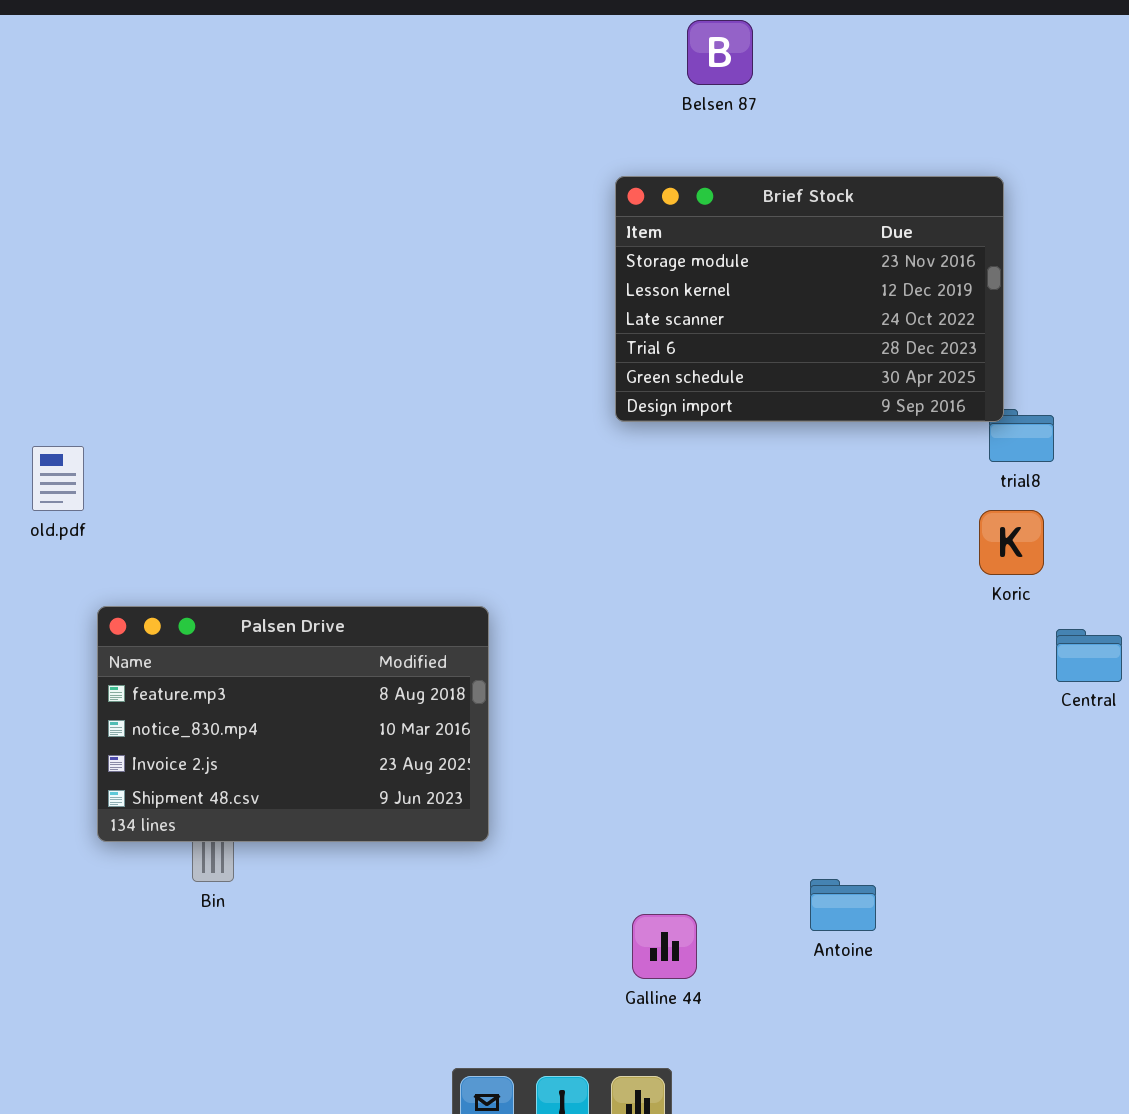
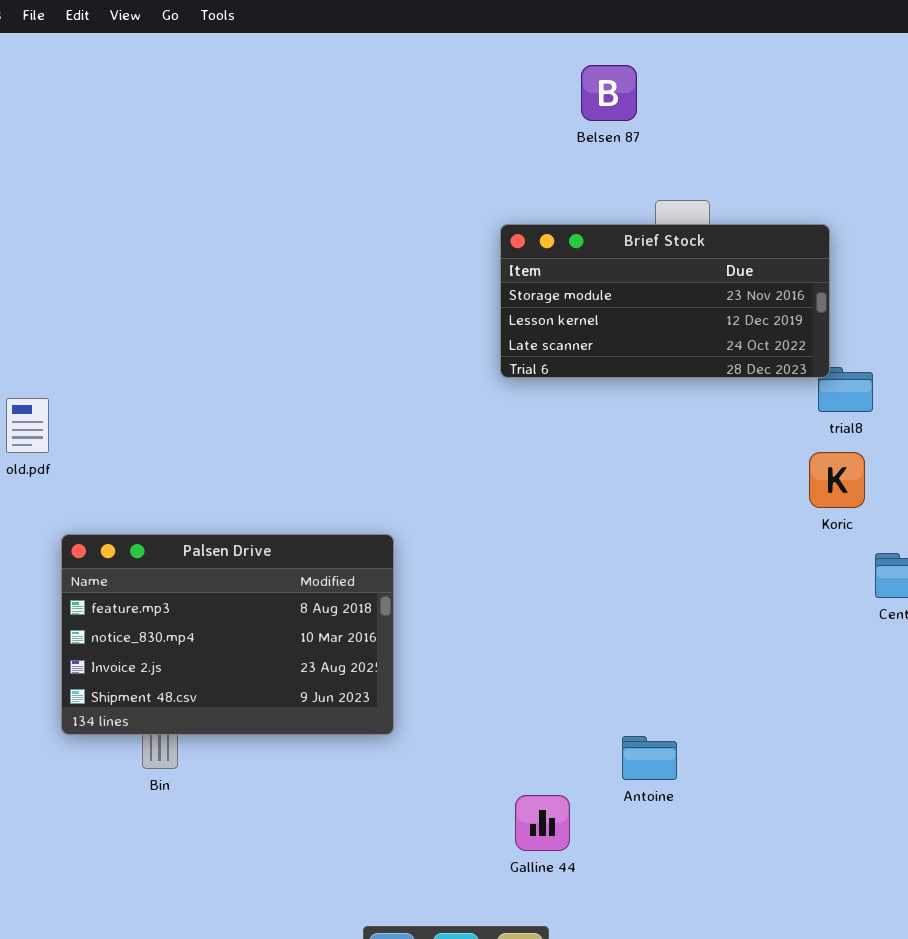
Belsen 87: [687,20,753,85] -> [581,65,637,121], moved
Brief Stock: [615,176,1004,422] -> [500,224,830,378], resized
Antoine: [810,879,876,931] -> [622,736,677,780], moved

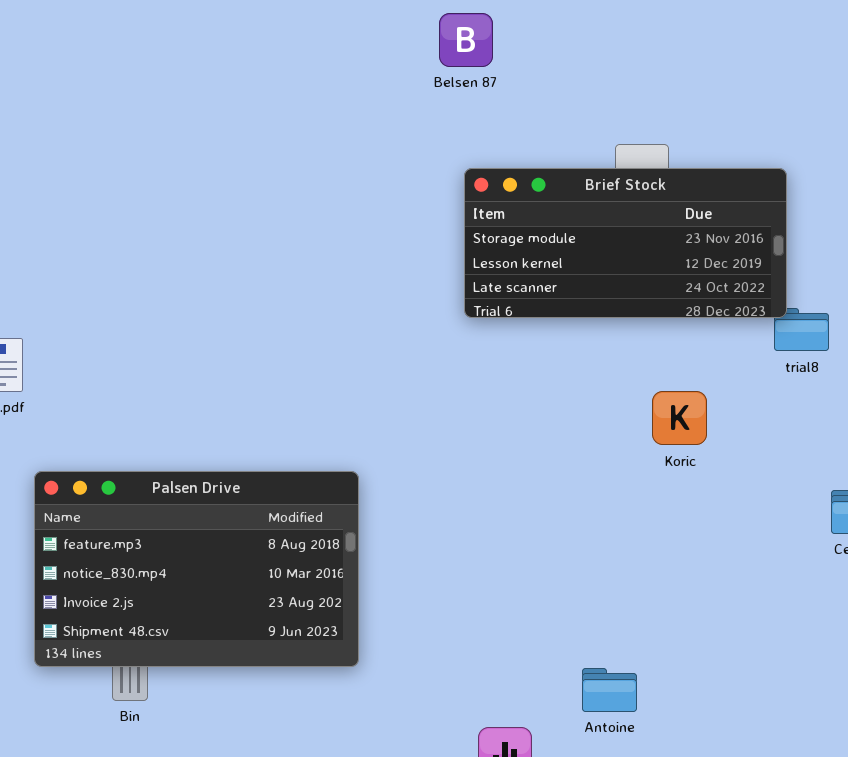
Belsen 87: [581,65,637,121] -> [439,13,493,67], moved
Koric: [809,452,865,508] -> [652,391,707,445], moved

